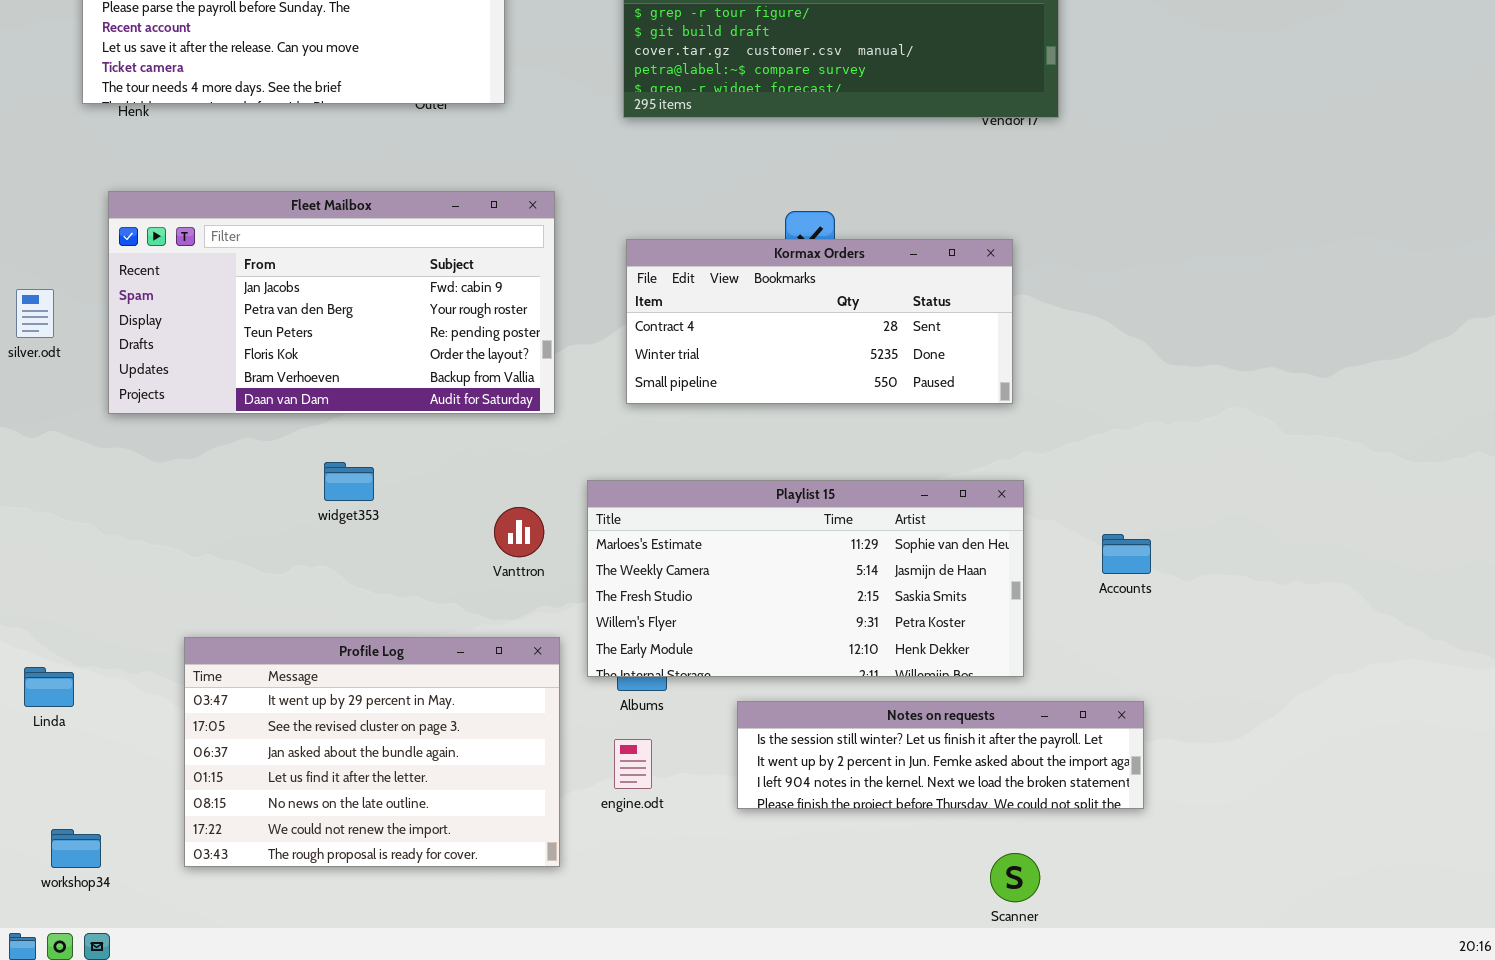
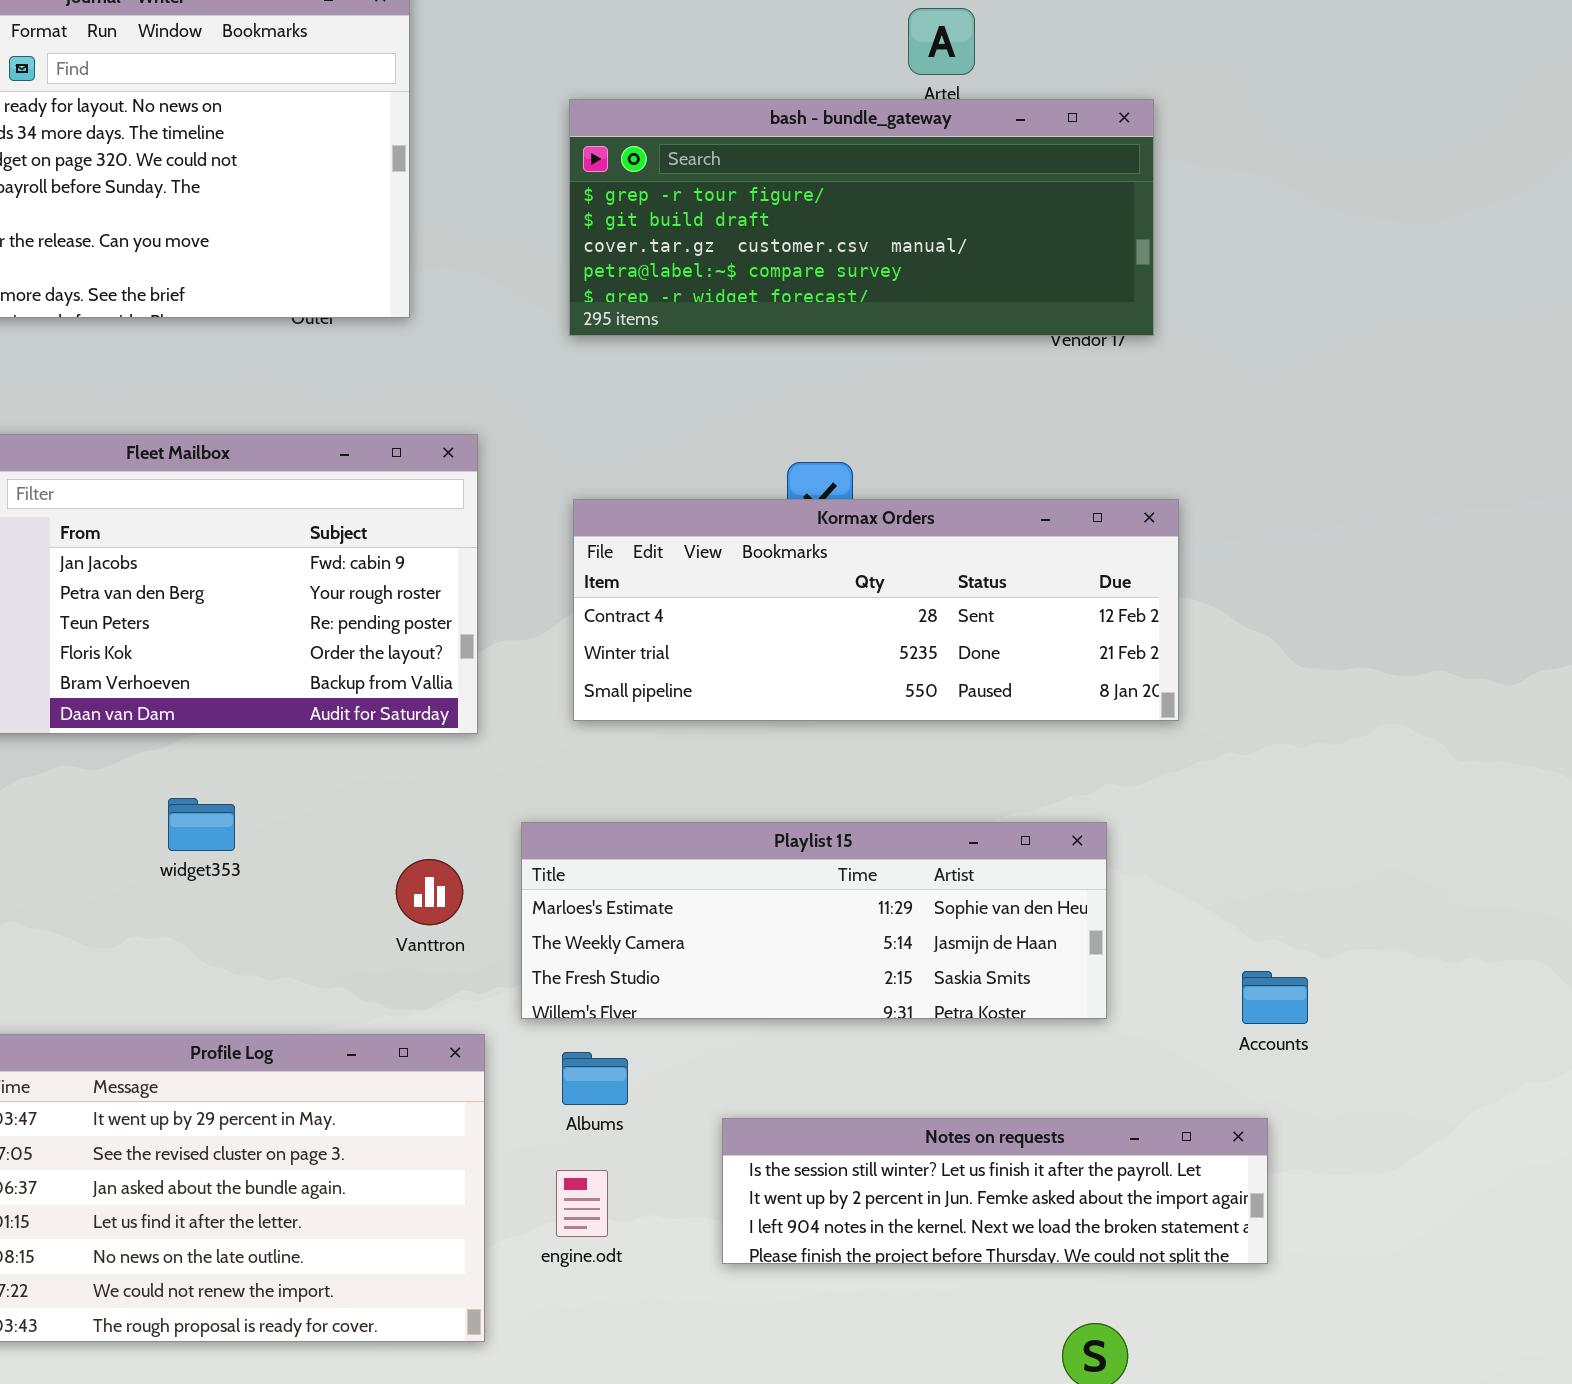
Kormax Orders: [626,239,1013,404] -> [573,499,1179,721], resized
Playlist 15: [587,480,1024,677] -> [521,822,1107,1019], resized
Accounts: [1102,534,1151,574] -> [1242,971,1308,1024], moved

